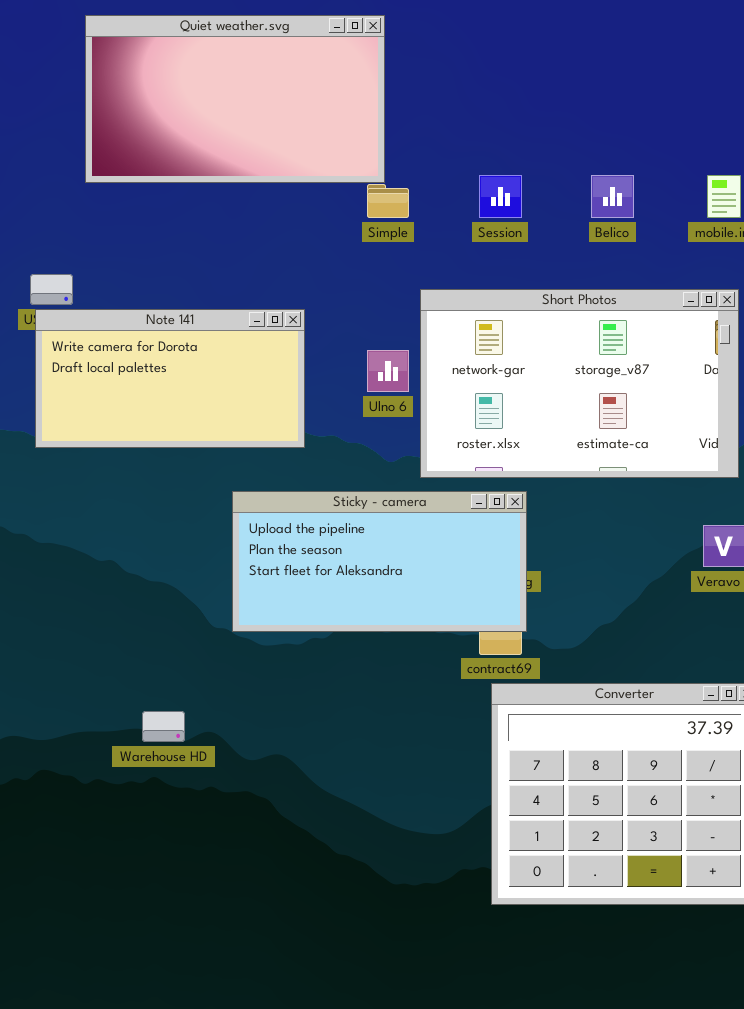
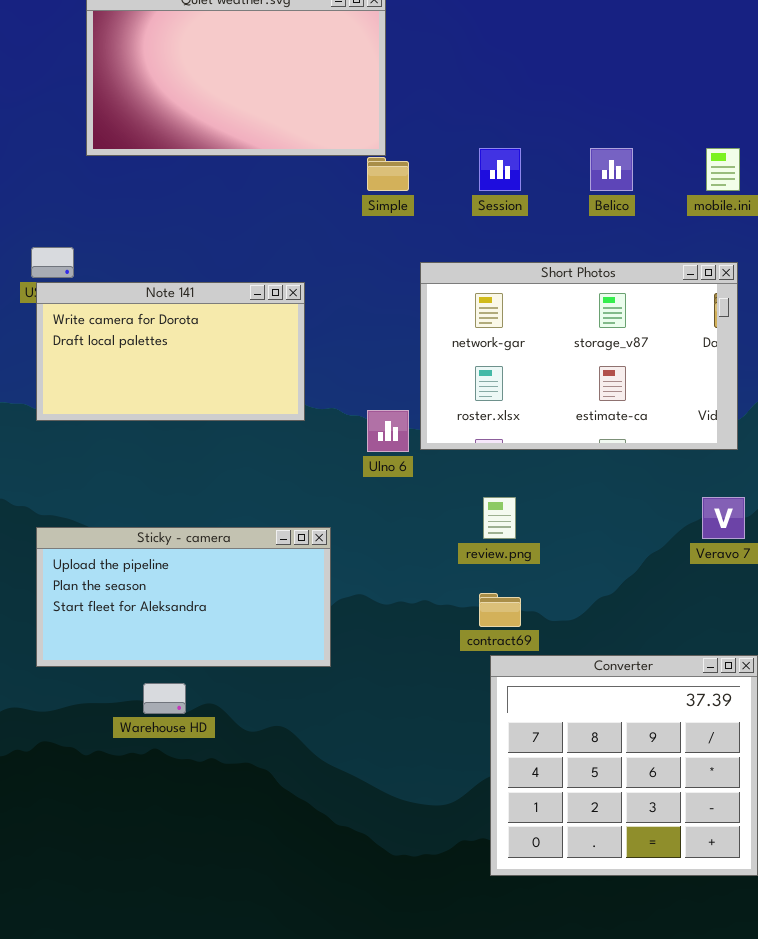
Ulno 6: [367,350,409,392] -> [367,410,409,452], moved
Sticky - camera: [232,491,527,632] -> [36,527,331,667], moved

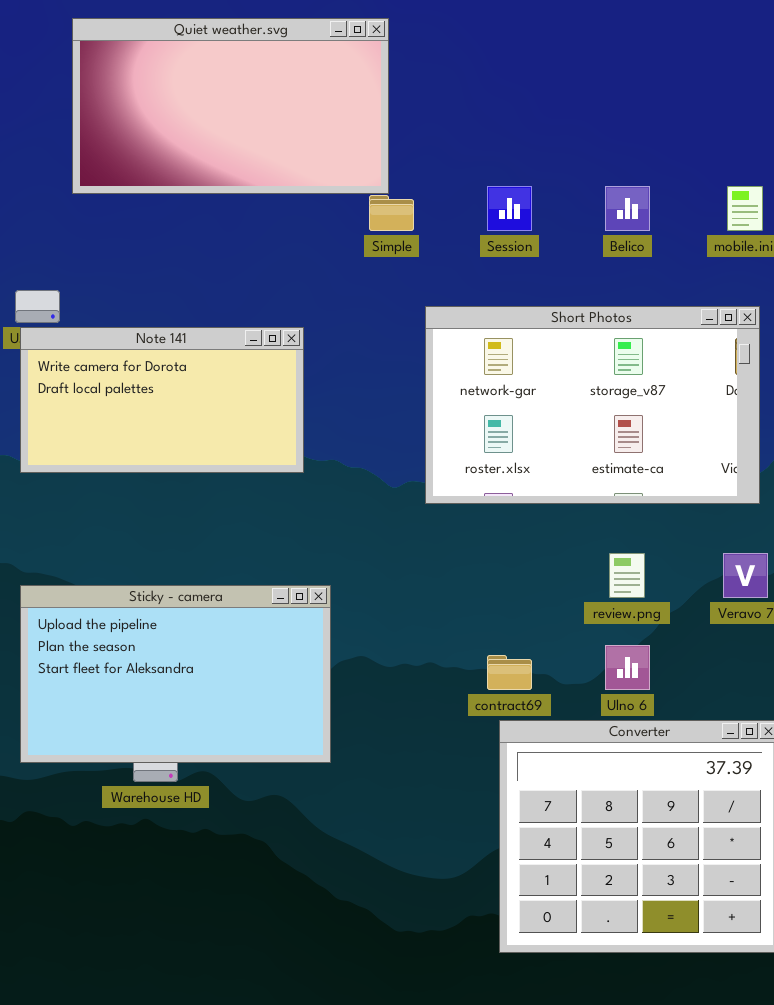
Ulno 6: [367,410,409,452] -> [605,645,650,690], moved
review.png: [483,497,516,539] -> [609,553,645,598], moved
Sticky - camera: [36,527,331,667] -> [20,585,331,763], resized

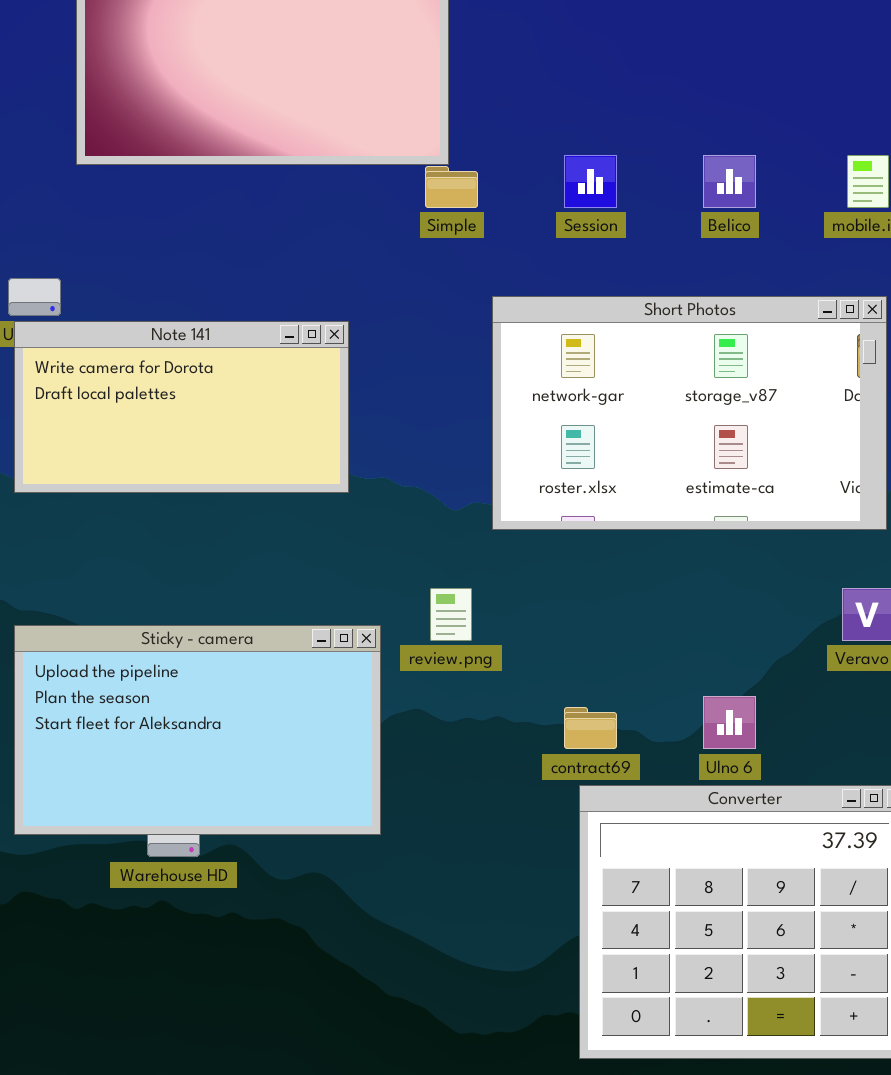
review.png: [609,553,645,598] -> [430,588,472,641], moved

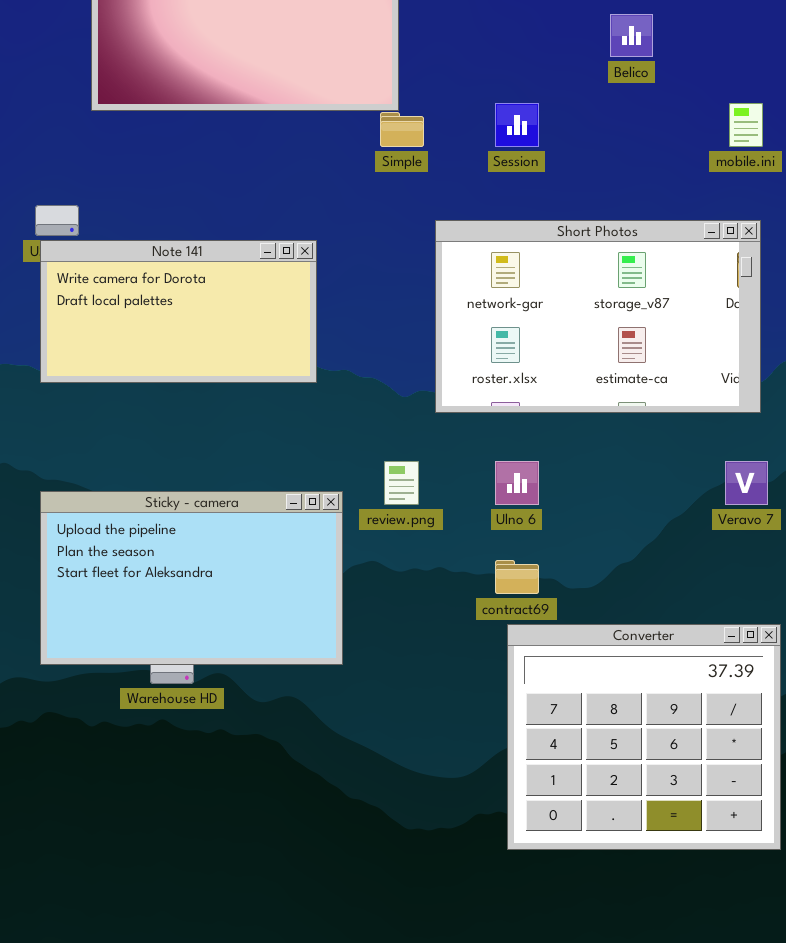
Belico: [703,155,756,208] -> [610,14,653,57], moved
Ulno 6: [703,696,756,749] -> [495,461,539,505], moved

